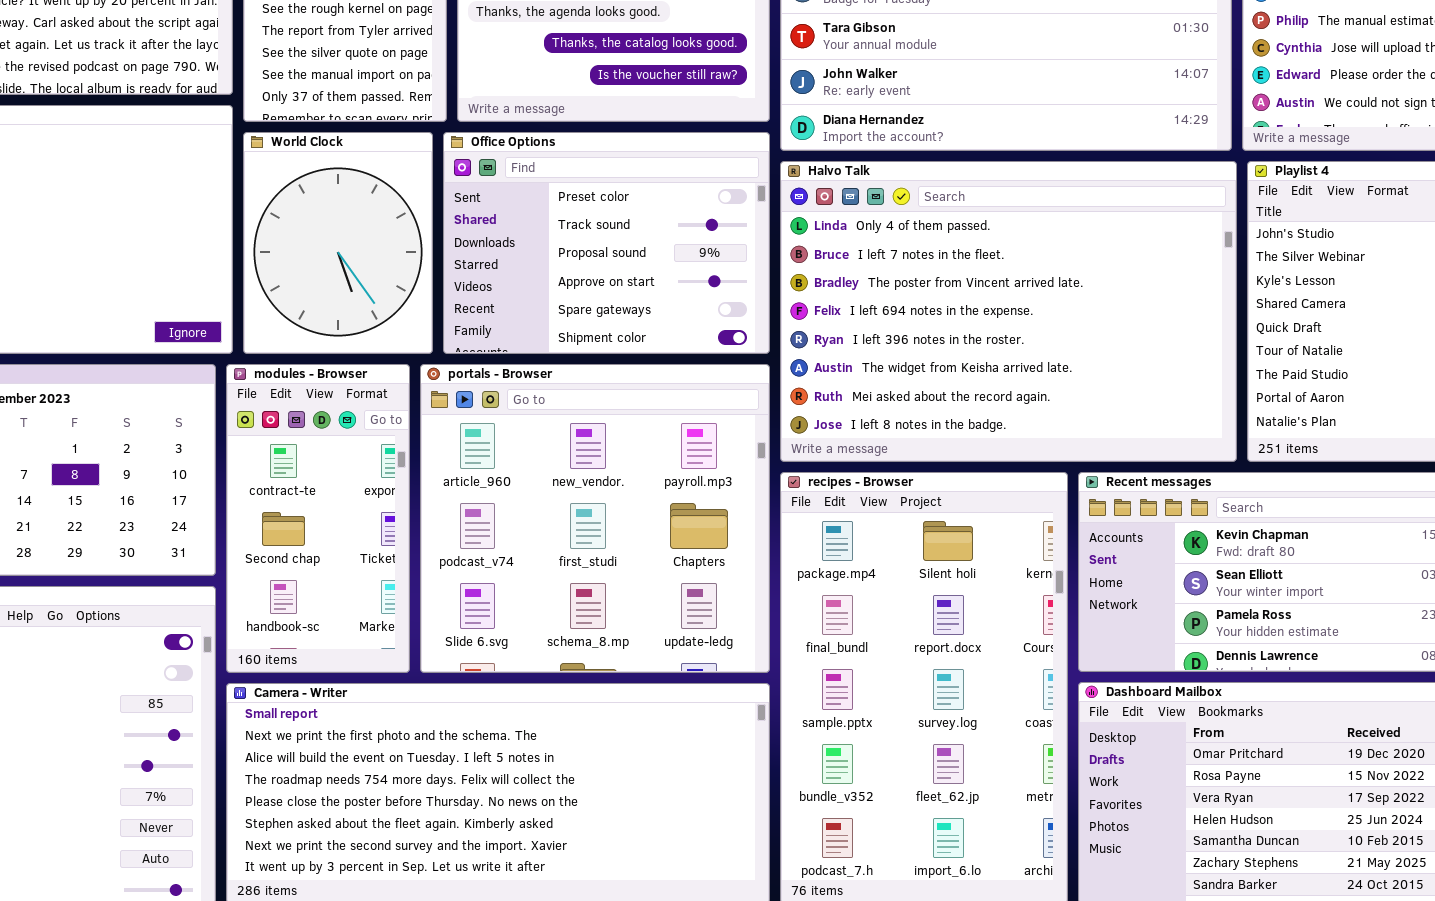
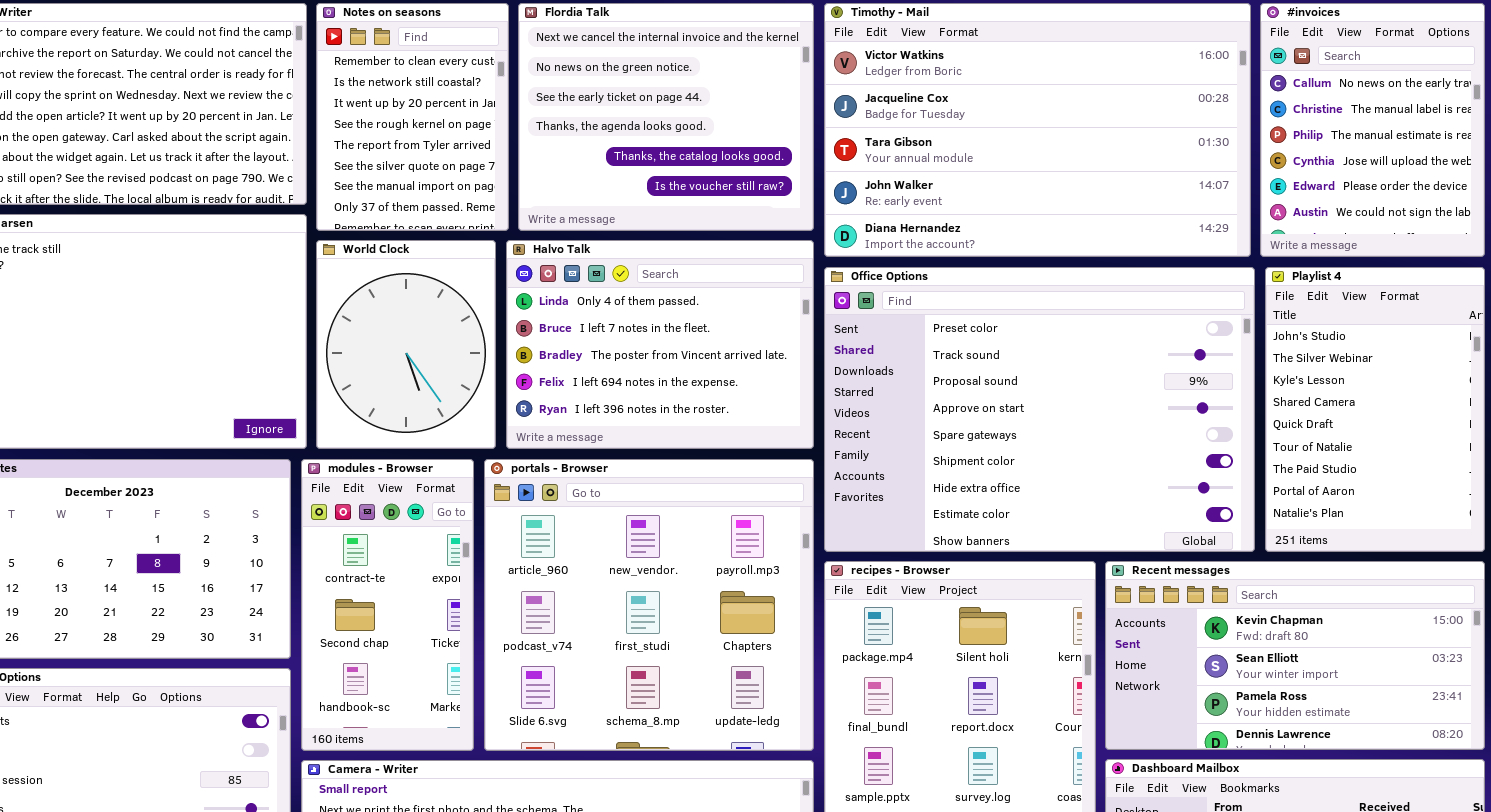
Office Options: [443,132,770,354] -> [824,267,1255,552], moved, resized
Halvo Talk: [780,161,1237,462] -> [506,240,814,449], moved, resized

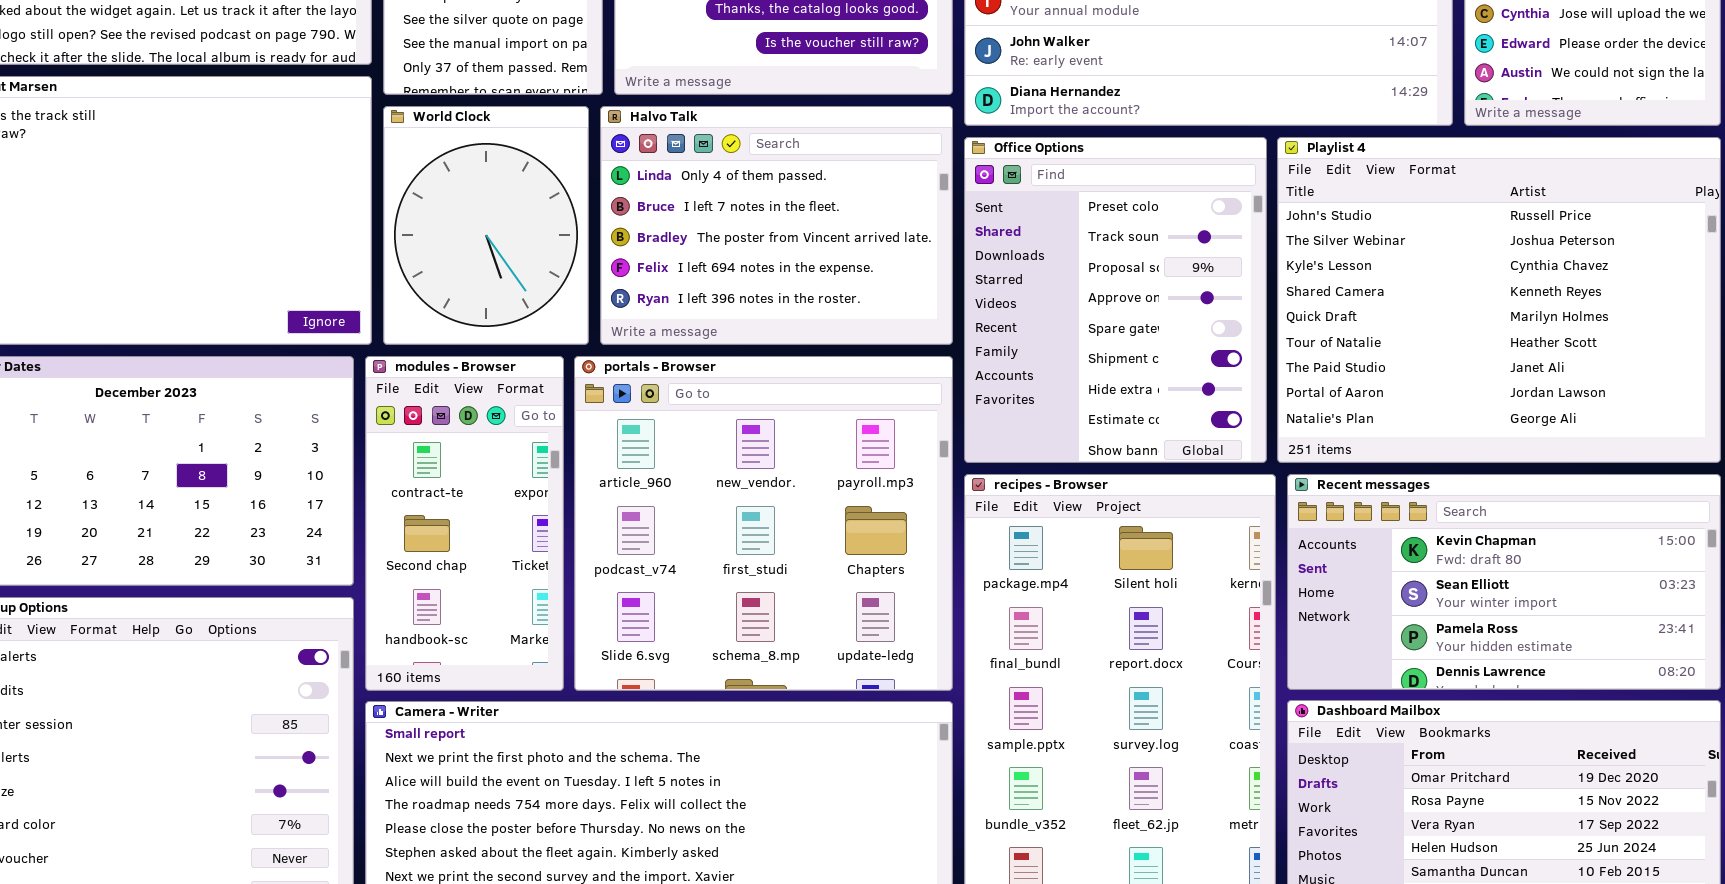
Office Options: [824,267,1255,552] -> [964,137,1267,463], resized
Playlist 4: [1265,267,1485,552] -> [1277,137,1721,463], resized

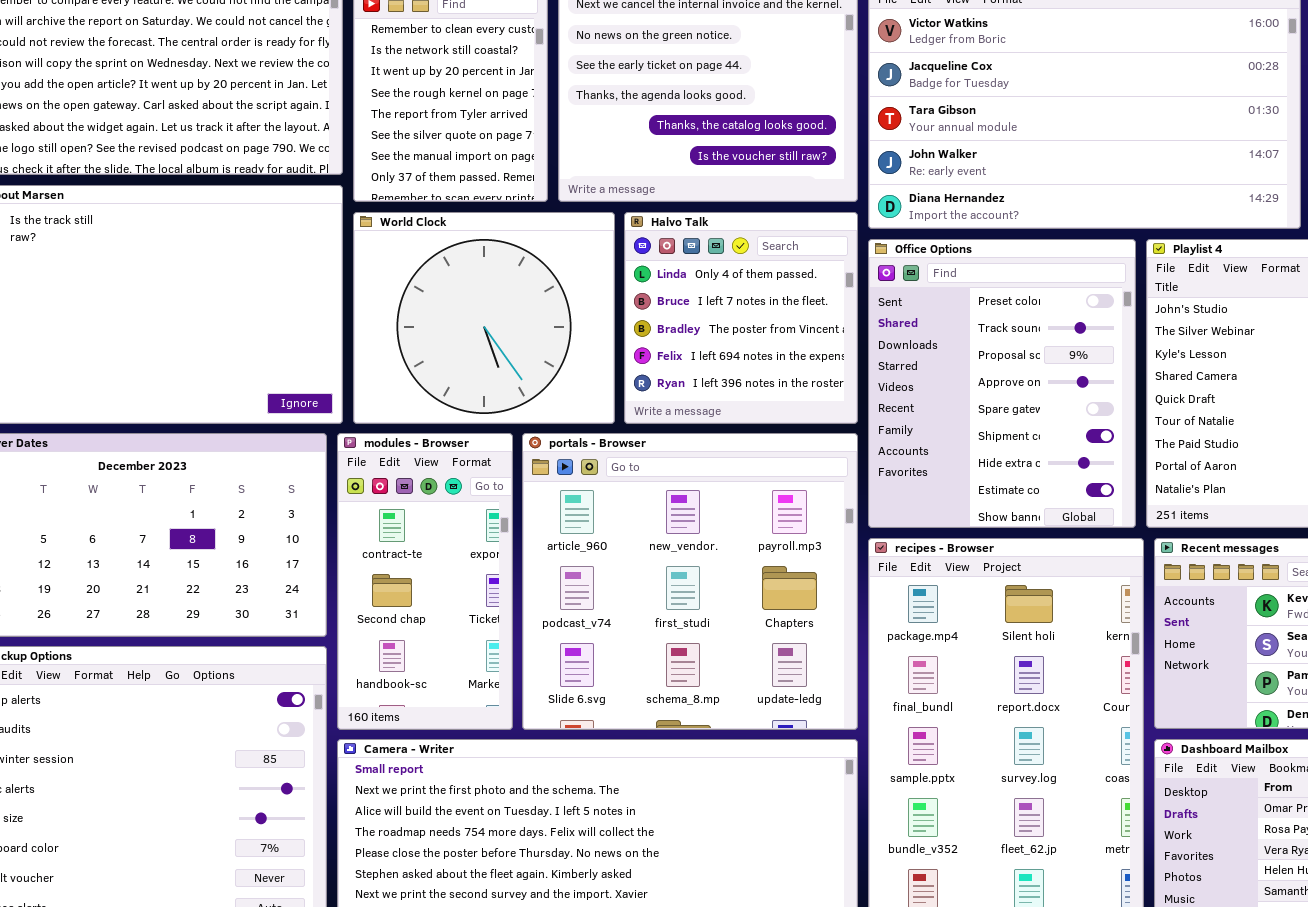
World Clock: [383,106,589,345] -> [353,212,615,424], resized
Halvo Talk: [600,106,953,345] -> [624,212,858,424], resized

